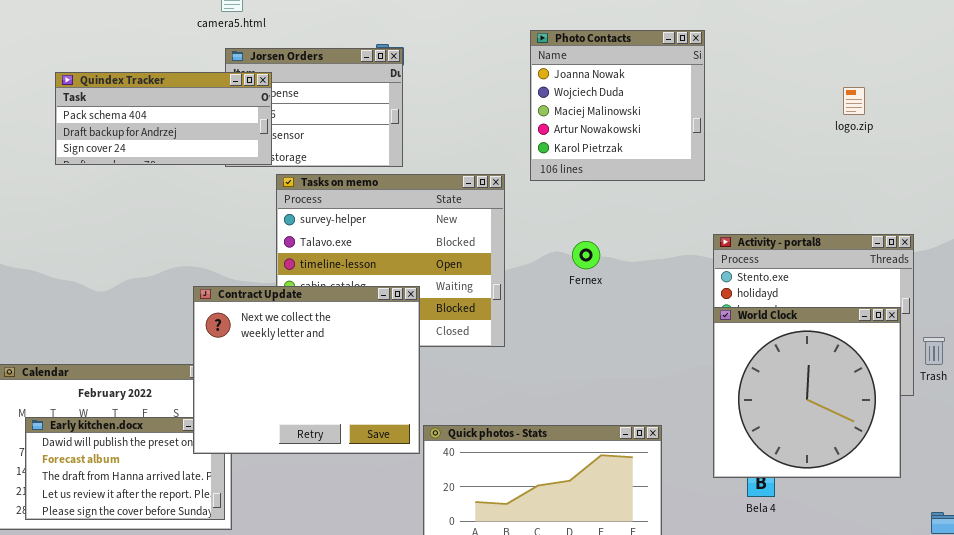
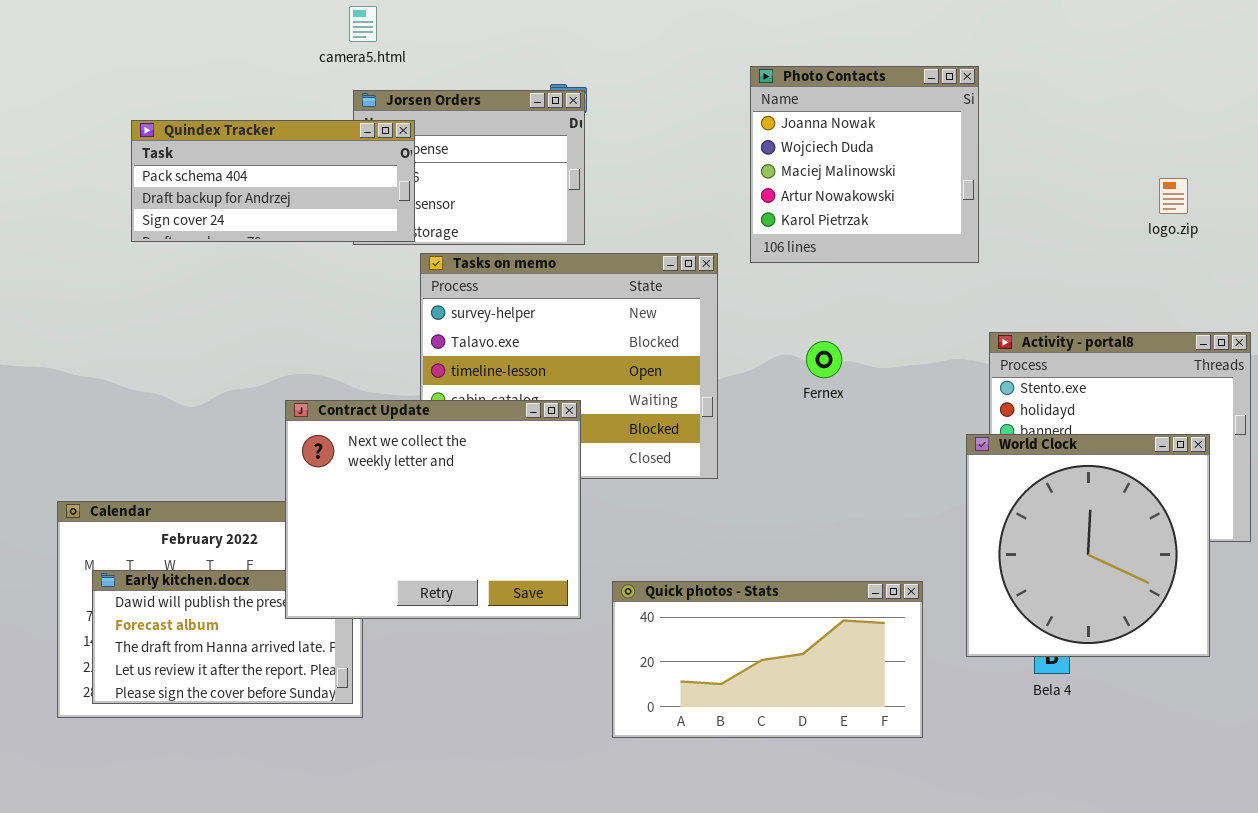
logo.zip: [843,87,865,115] -> [1159,178,1188,214], moved
Contract Update: [193,286,420,454] -> [285,400,581,619], moved
World Clock: [713,307,901,478] -> [966,434,1210,657], moved

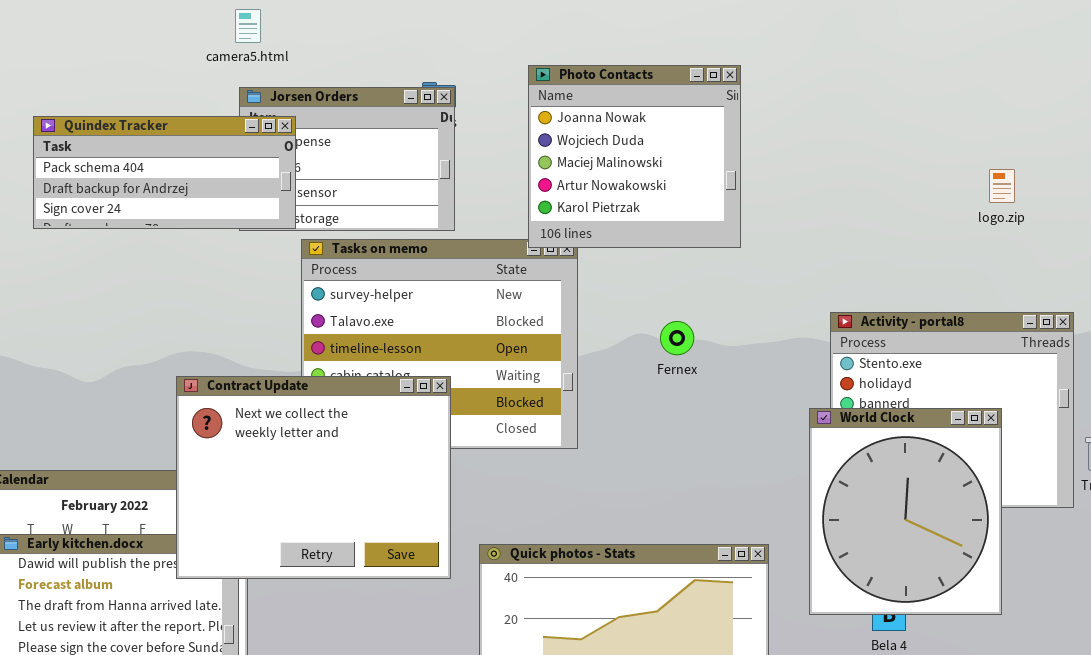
Photo Contacts: [750,66,979,263] -> [528,65,741,248], moved
World Clock: [966,434,1210,657] -> [809,408,1002,615], resized

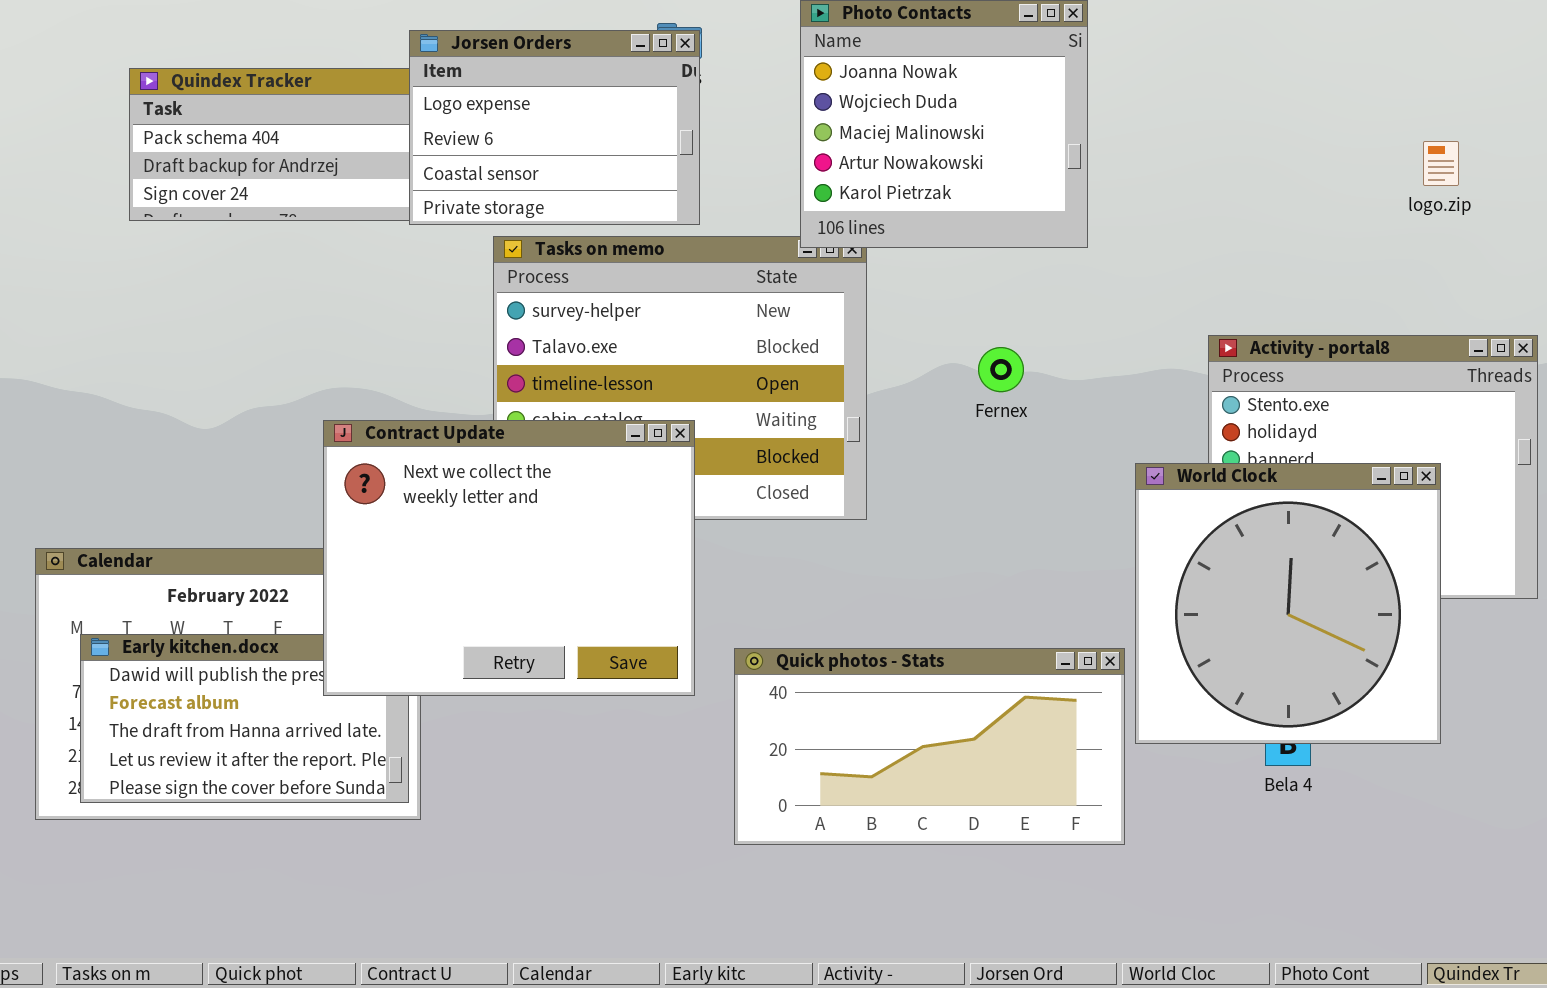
Jorsen Orders: [239,87,455,231] -> [409,30,700,225], raised
World Clock: [809,408,1002,615] -> [1135,463,1441,744], resized

